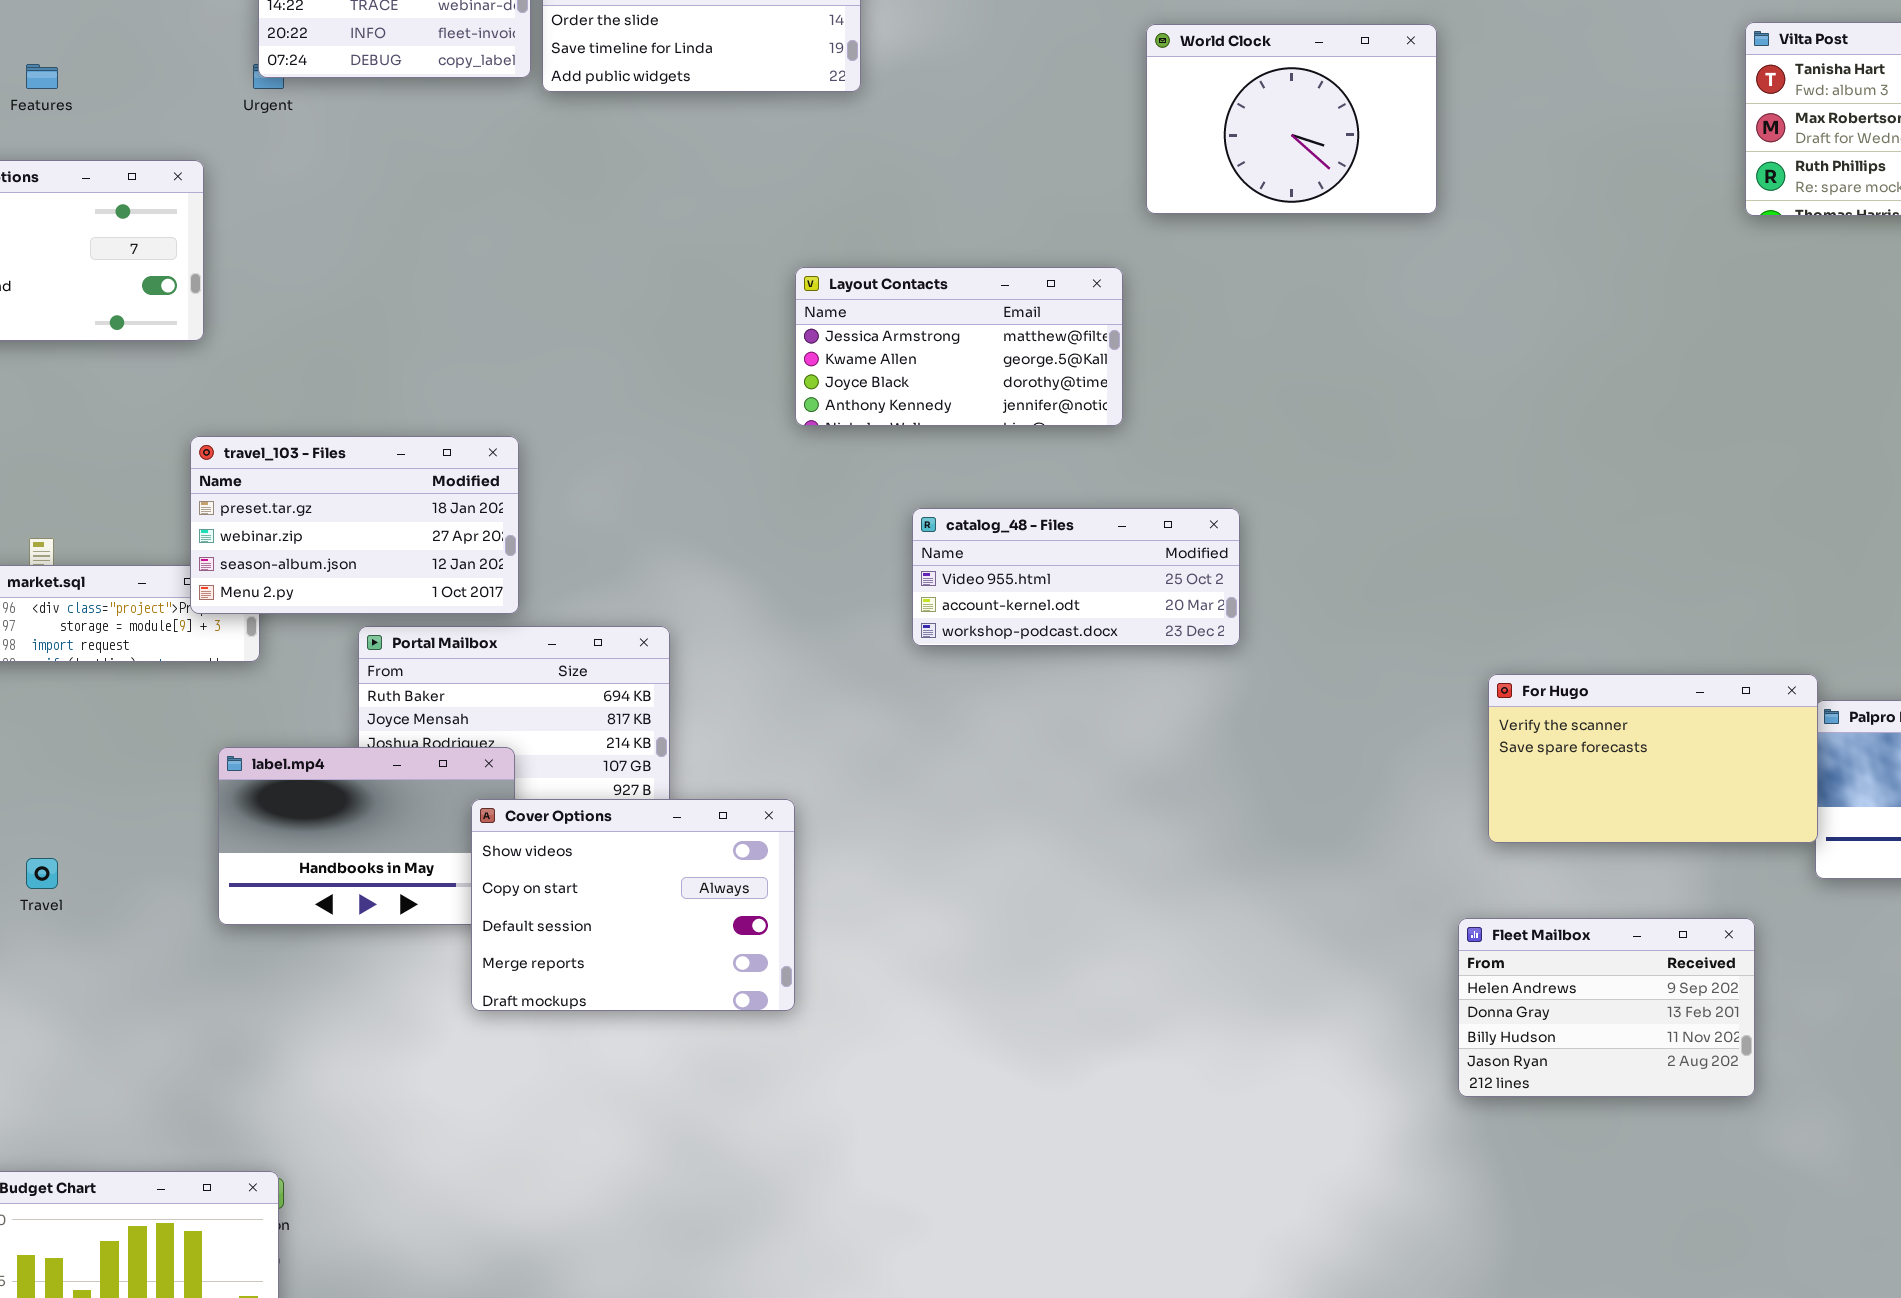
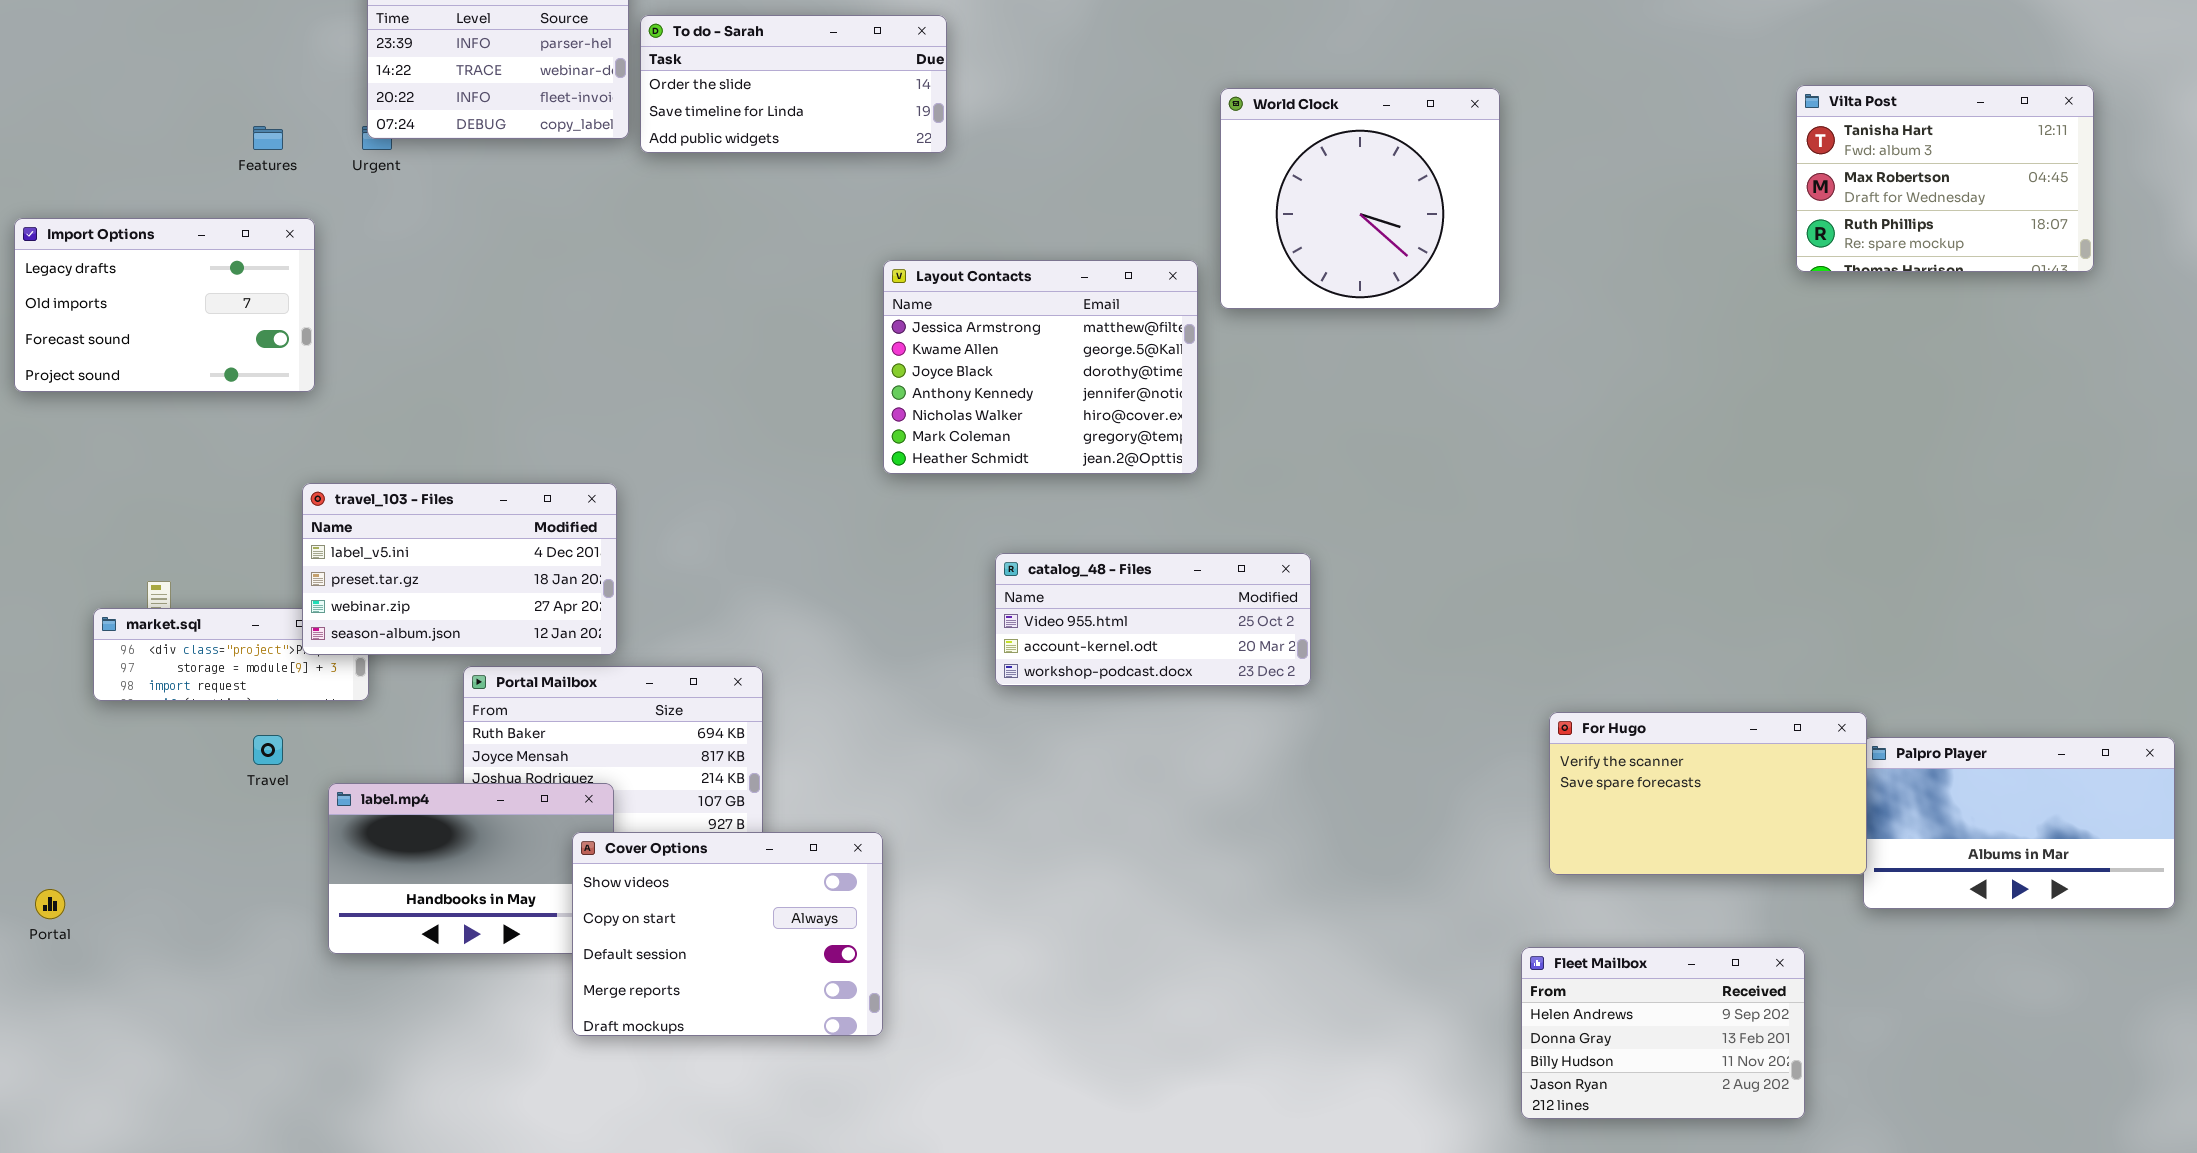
World Clock: [1146,24,1437,214] -> [1220,88,1500,309], resized
Features: [26,64,58,89] -> [253,126,283,150], moved
Layout Contacts: [795,267,1123,426] -> [883,260,1198,474], resized
travel_103 - Files: [190,436,519,614] -> [302,483,617,655], scrolled up 1 row
Travel: [26,858,58,889] -> [253,735,283,765], moved

